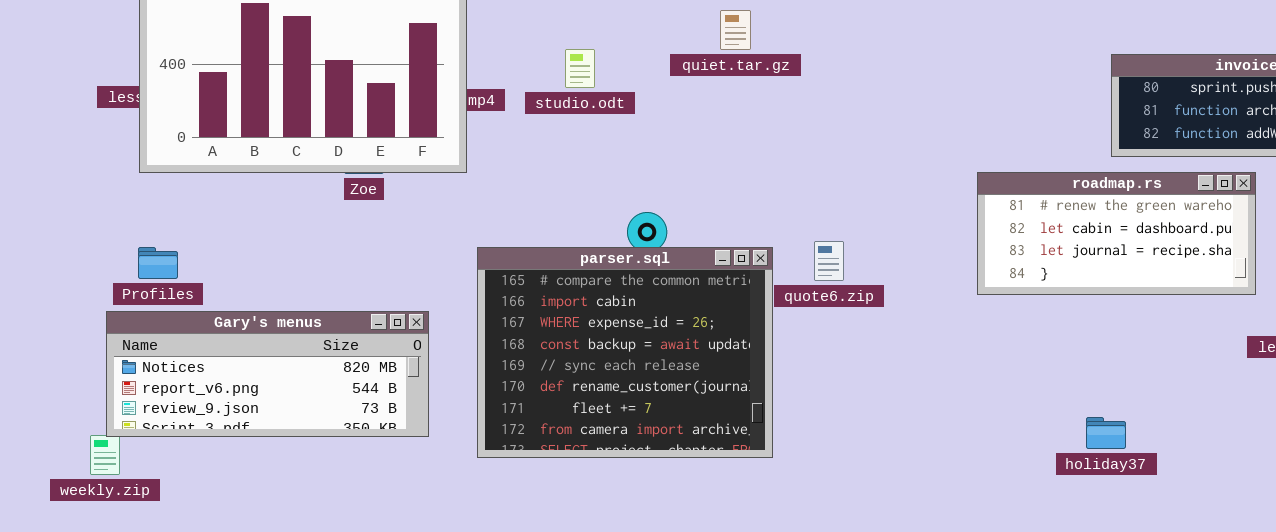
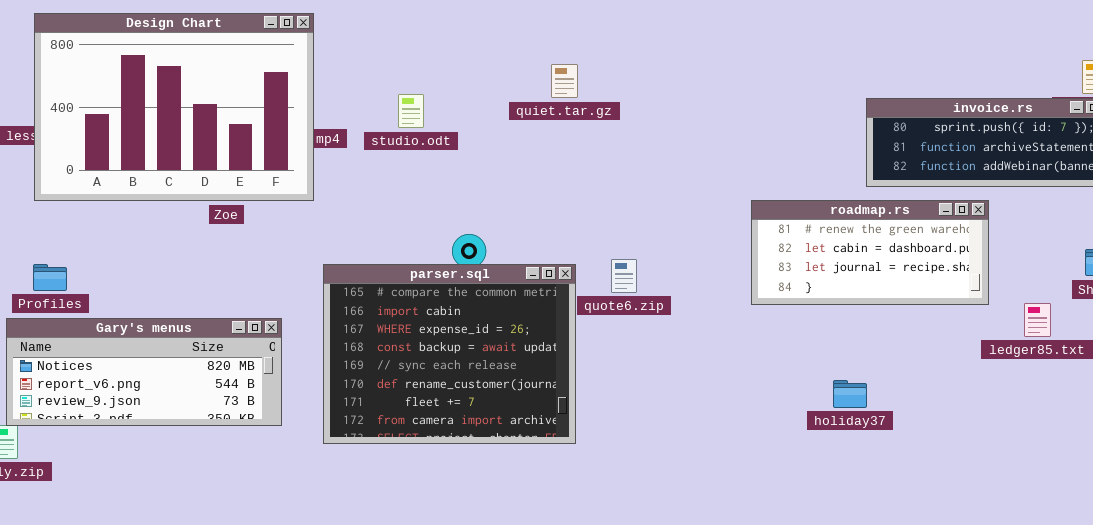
quiet.tar.gz: [720,10,751,50] -> [551,64,578,98], moved
holiday37: [1086,417,1126,449] -> [833,380,867,408], moved

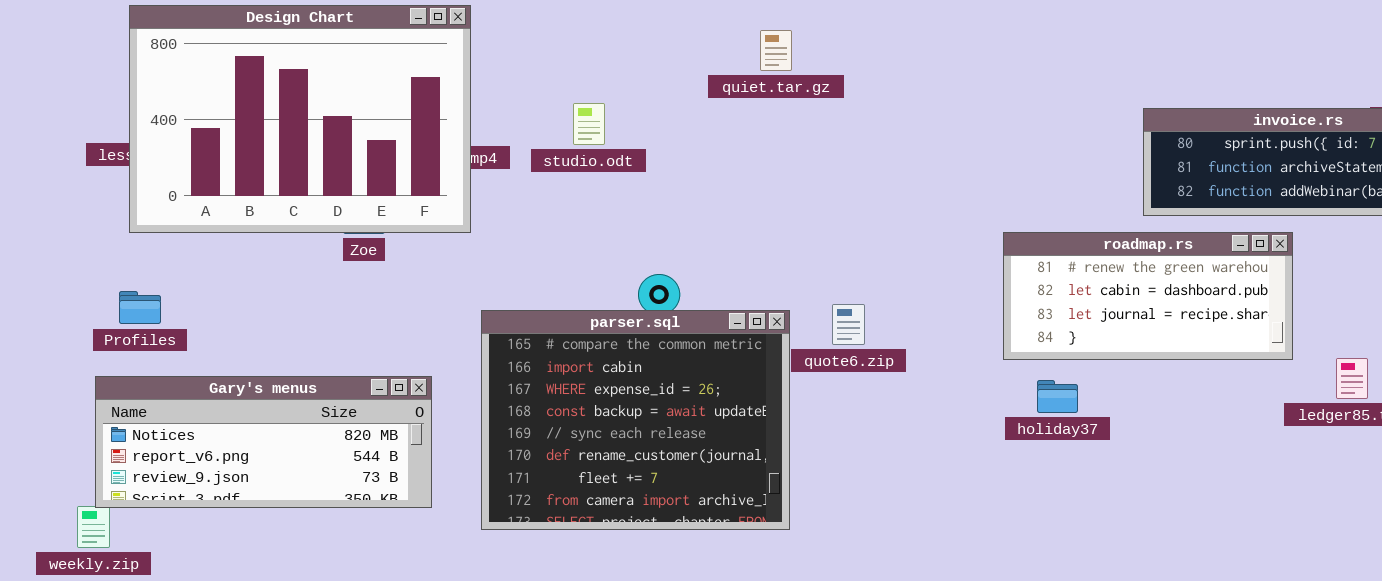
quiet.tar.gz: [551,64,578,98] -> [760,30,792,71], moved
Profiles: [33,264,67,291] -> [119,291,161,324], moved
holiday37: [833,380,867,408] -> [1037,380,1078,413], moved

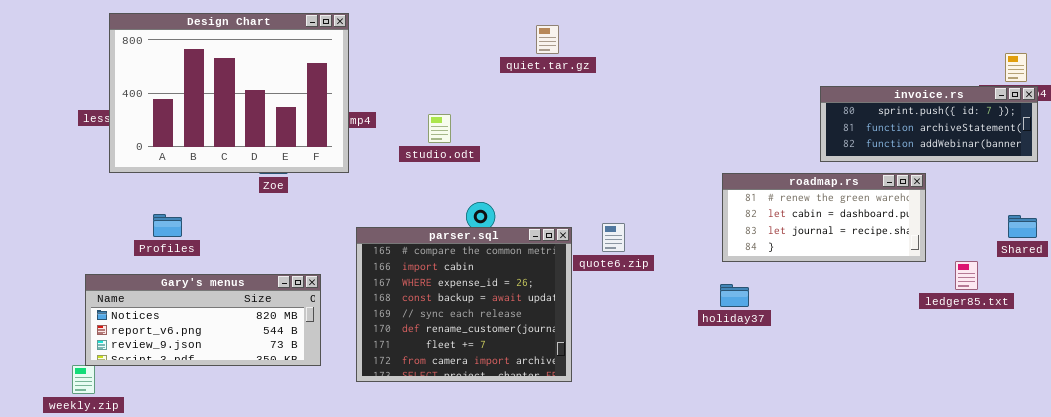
quiet.tar.gz: [760,30,792,71] -> [536,25,559,54], moved
studio.odt: [573,103,605,145] -> [428,114,451,143], moved
Profiles: [119,291,161,324] -> [153,214,182,237], moved
holiday37: [1037,380,1078,413] -> [720,284,749,307], moved

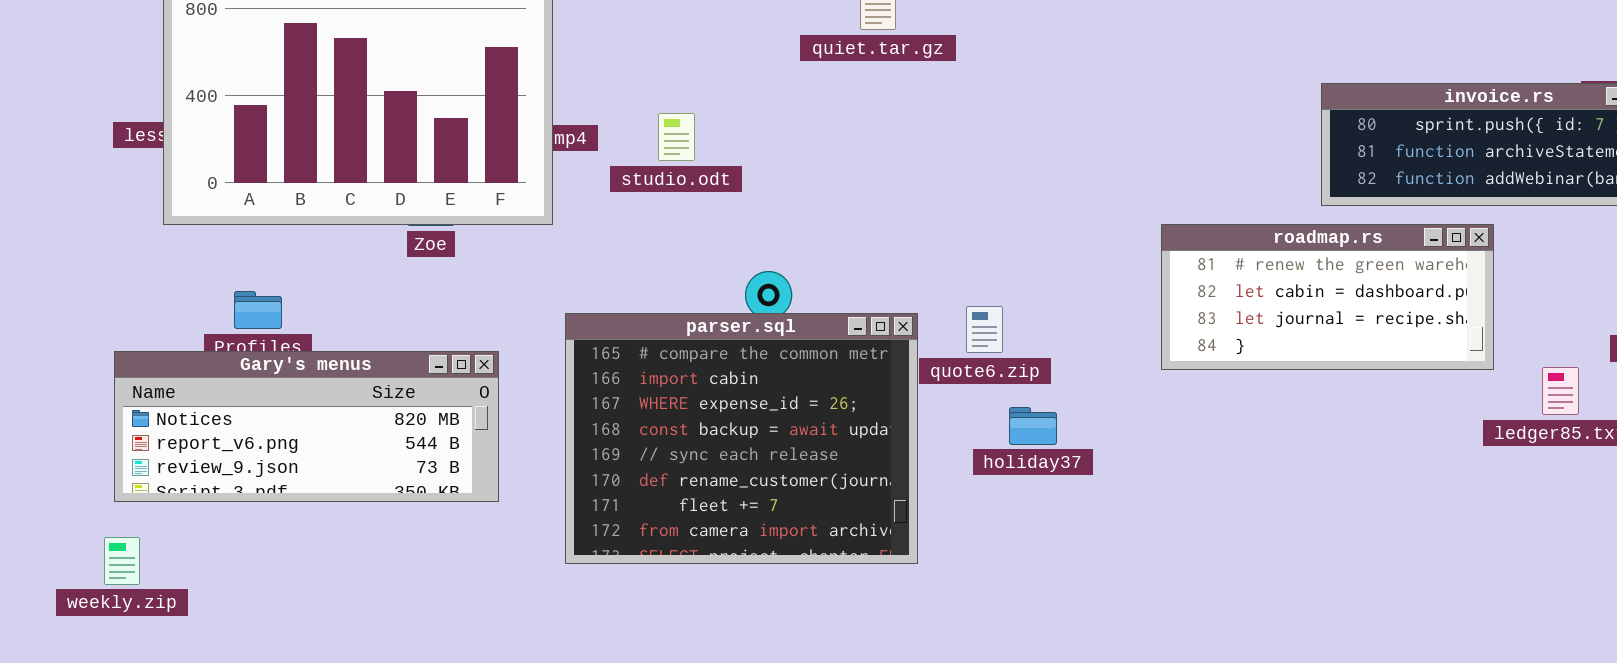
studio.odt: [428,114,451,143] -> [658,113,695,161], moved
Gary's menus: [85,274,321,366] -> [114,351,499,502], moved
holiday37: [720,284,749,307] -> [1009,407,1057,445], moved

